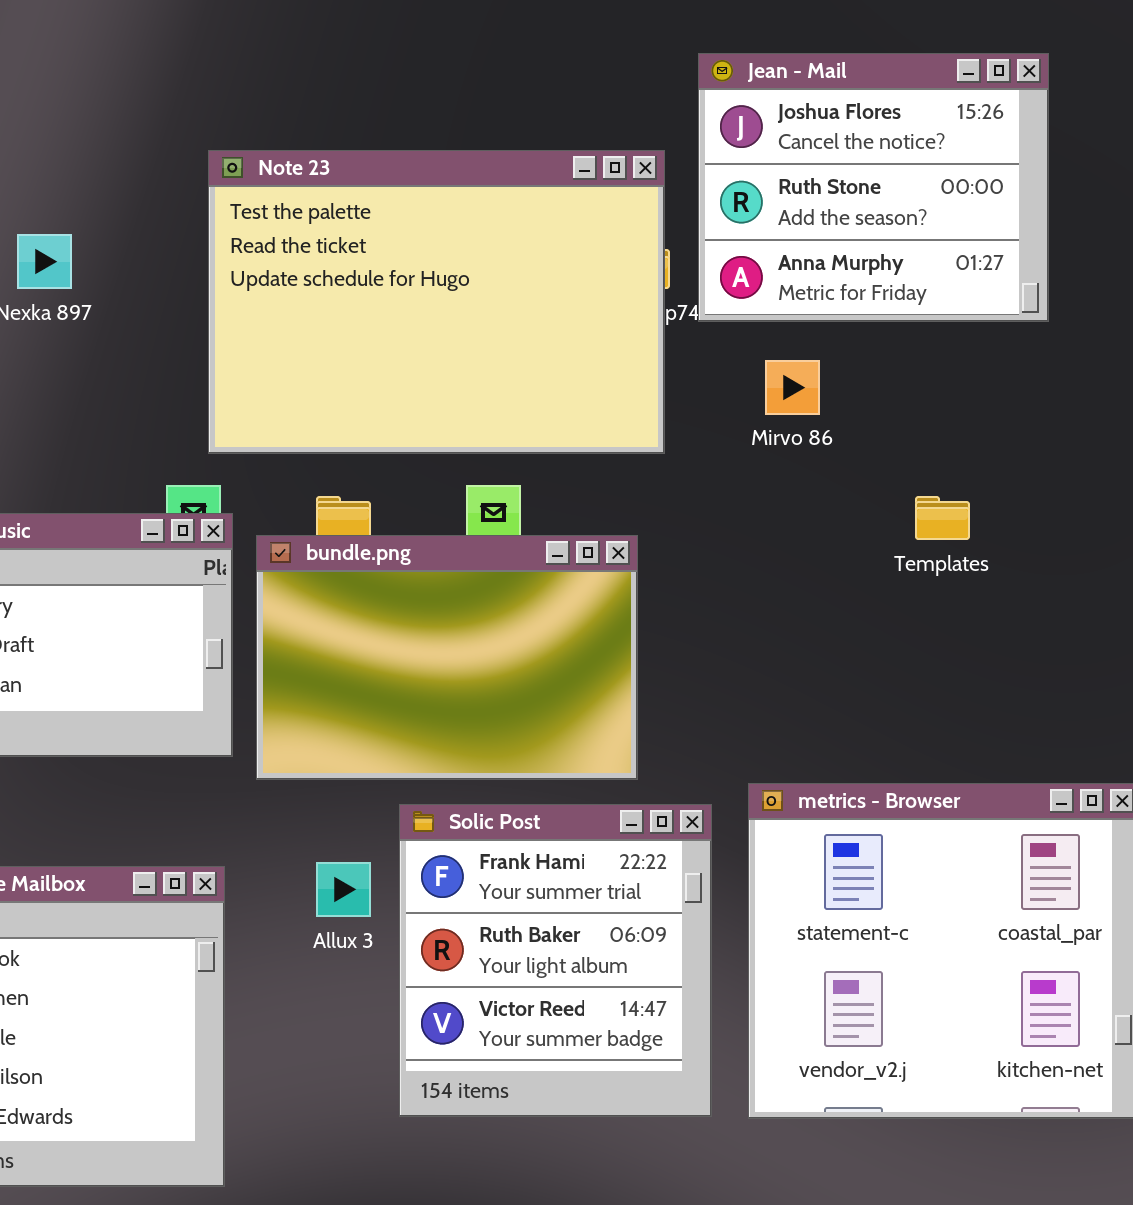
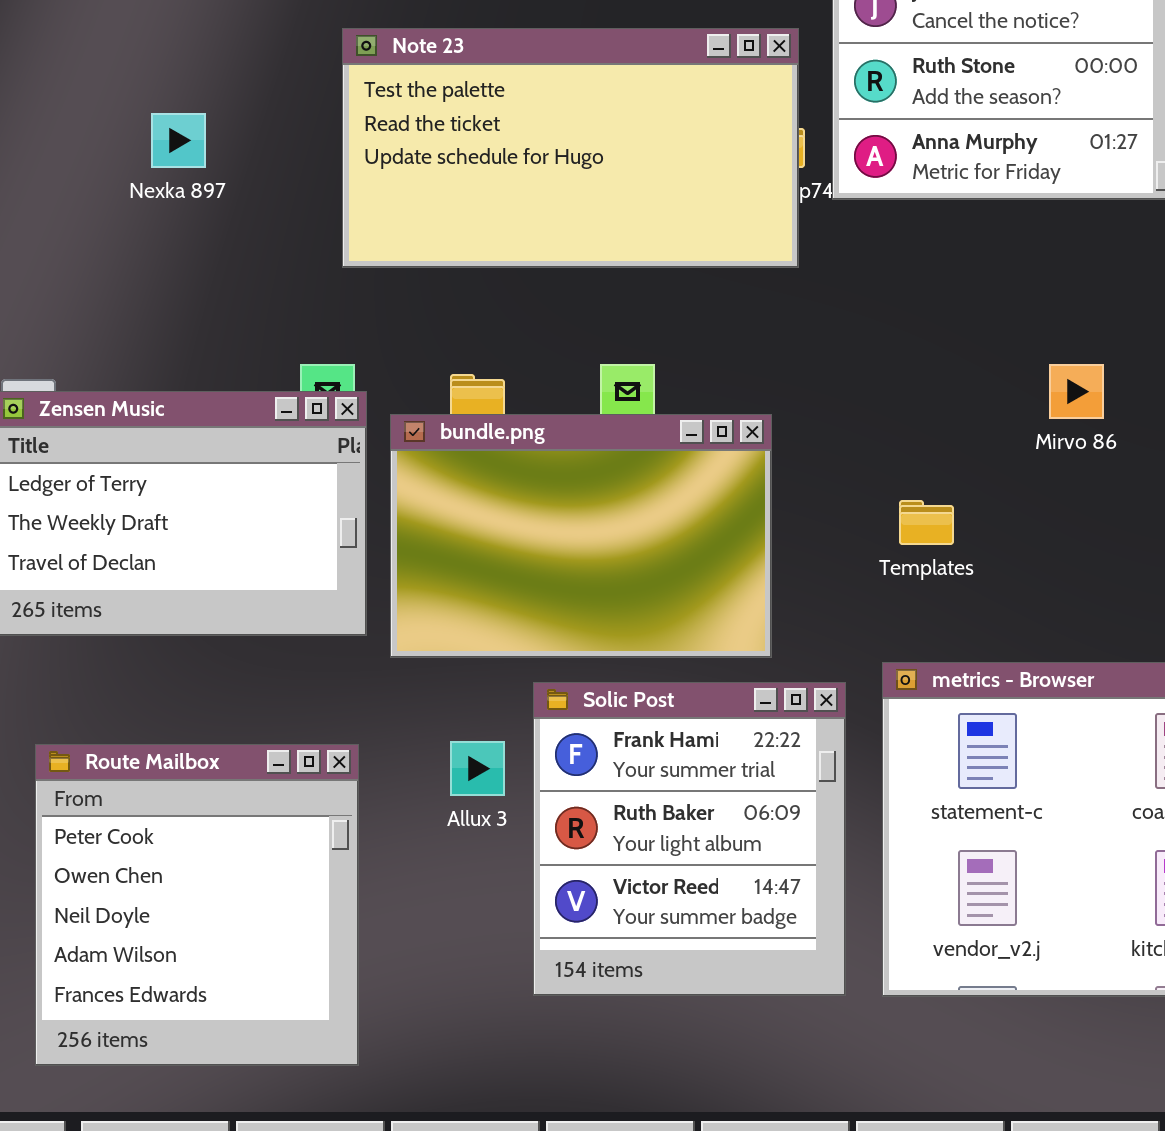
Note 23: [208,150,665,454] -> [342,28,799,268], resized
Mirvo 86: [765,360,820,415] -> [1049,364,1104,419], moved
Templates: [915,496,970,540] -> [899,500,954,545], moved

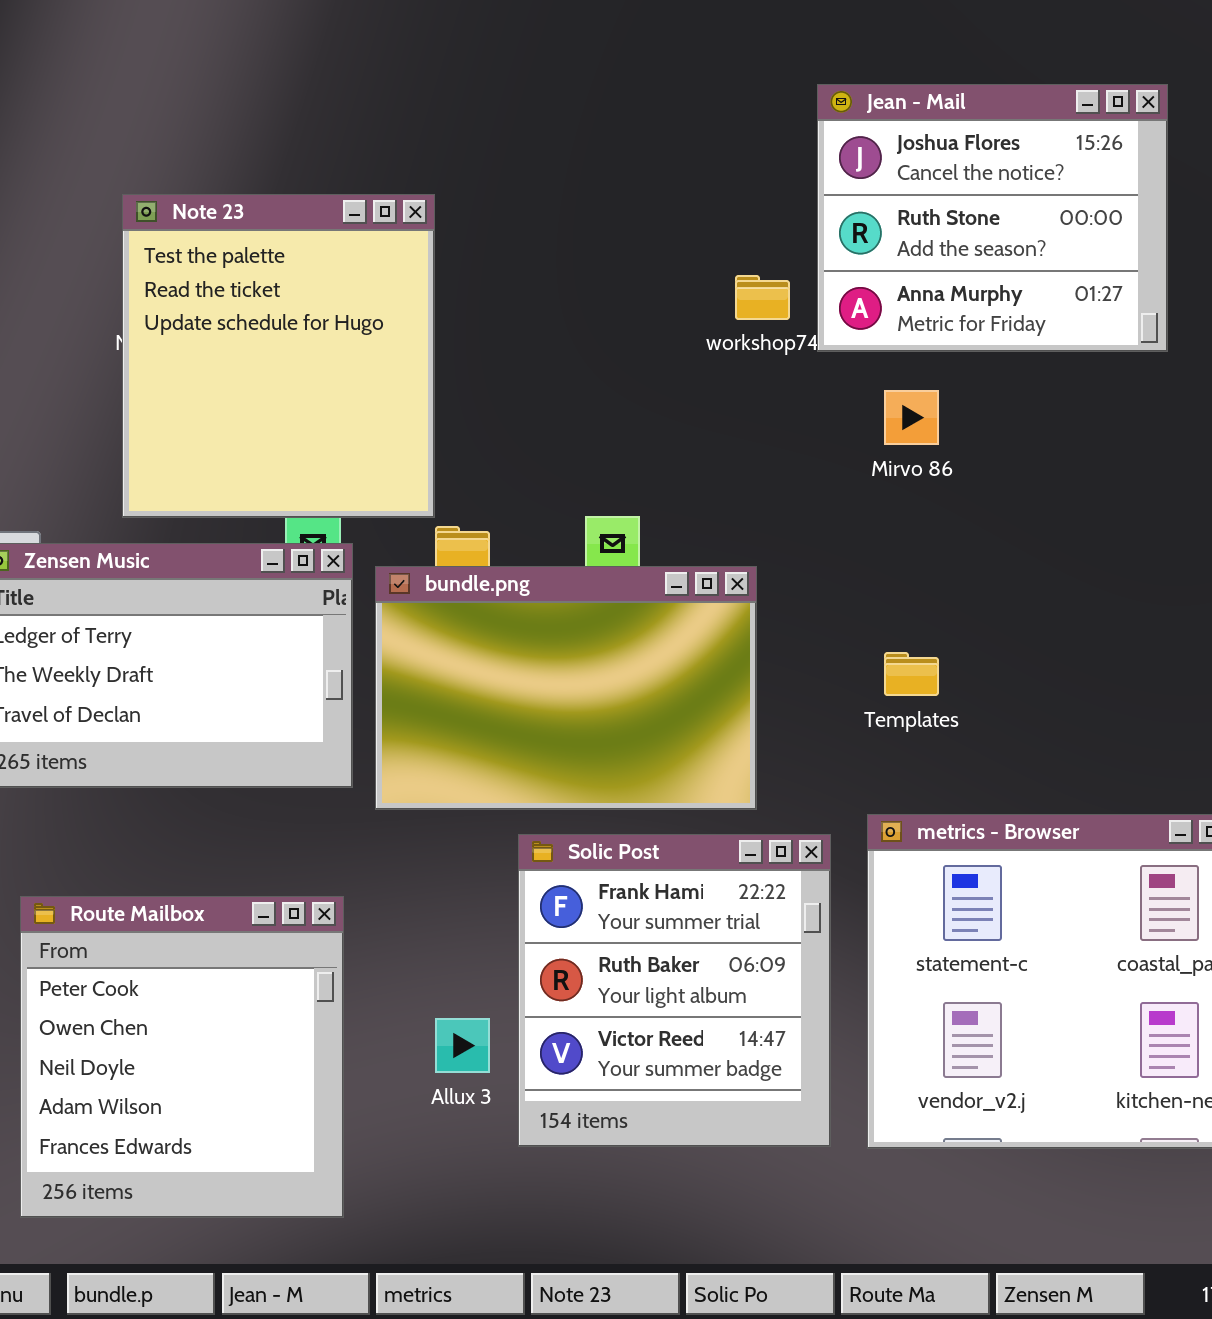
Note 23: [342,28,799,268] -> [122,194,435,518], moved, resized
Mirvo 86: [1049,364,1104,419] -> [884,390,939,445], moved
Allux 3: [450,741,505,796] -> [435,1018,490,1073], moved

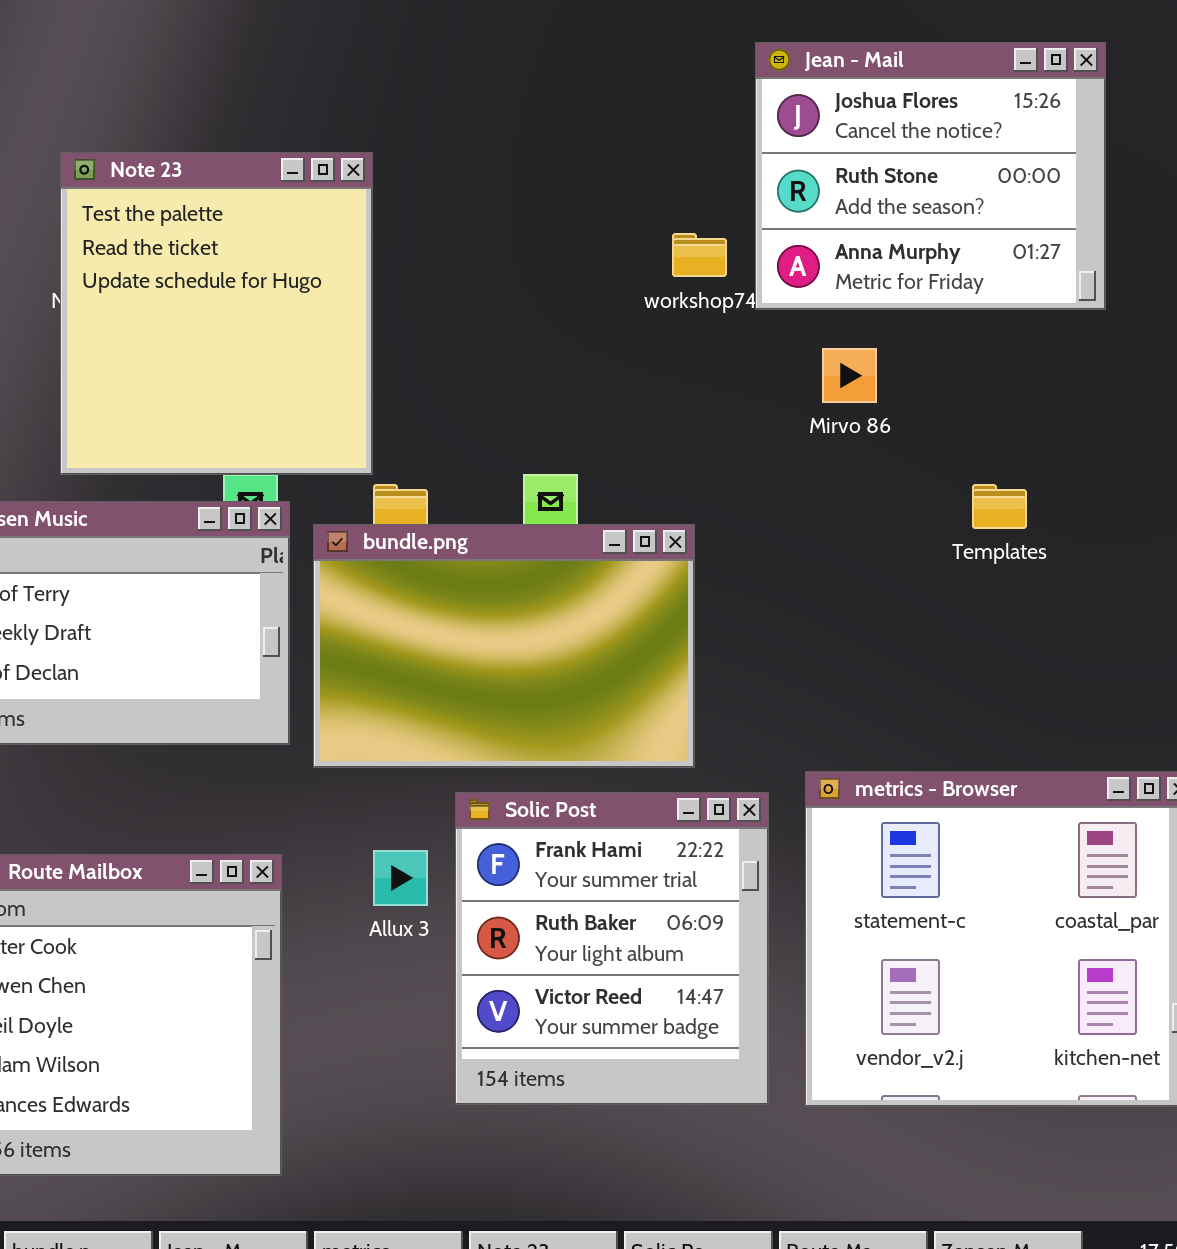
Templates: [884,652,939,696] -> [972,484,1027,529], moved
Allux 3: [435,1018,490,1073] -> [373,850,428,906], moved

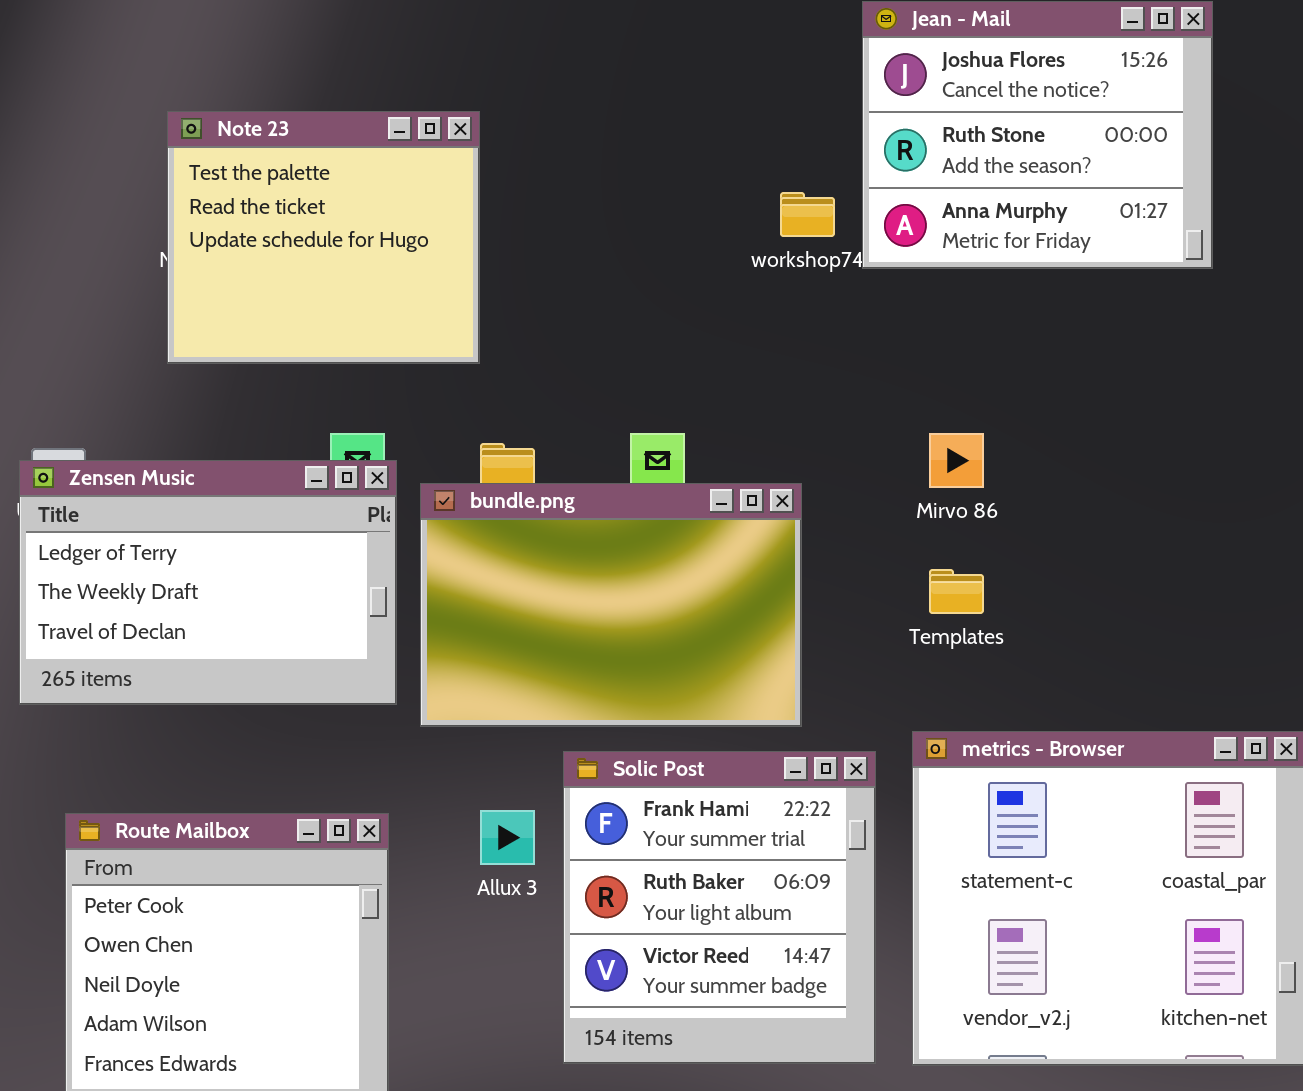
Note 23: [60,152,373,475] -> [167,111,480,364], resized
Mirvo 86: [822,348,877,403] -> [929,433,984,488], moved
Templates: [972,484,1027,529] -> [929,569,984,614], moved

